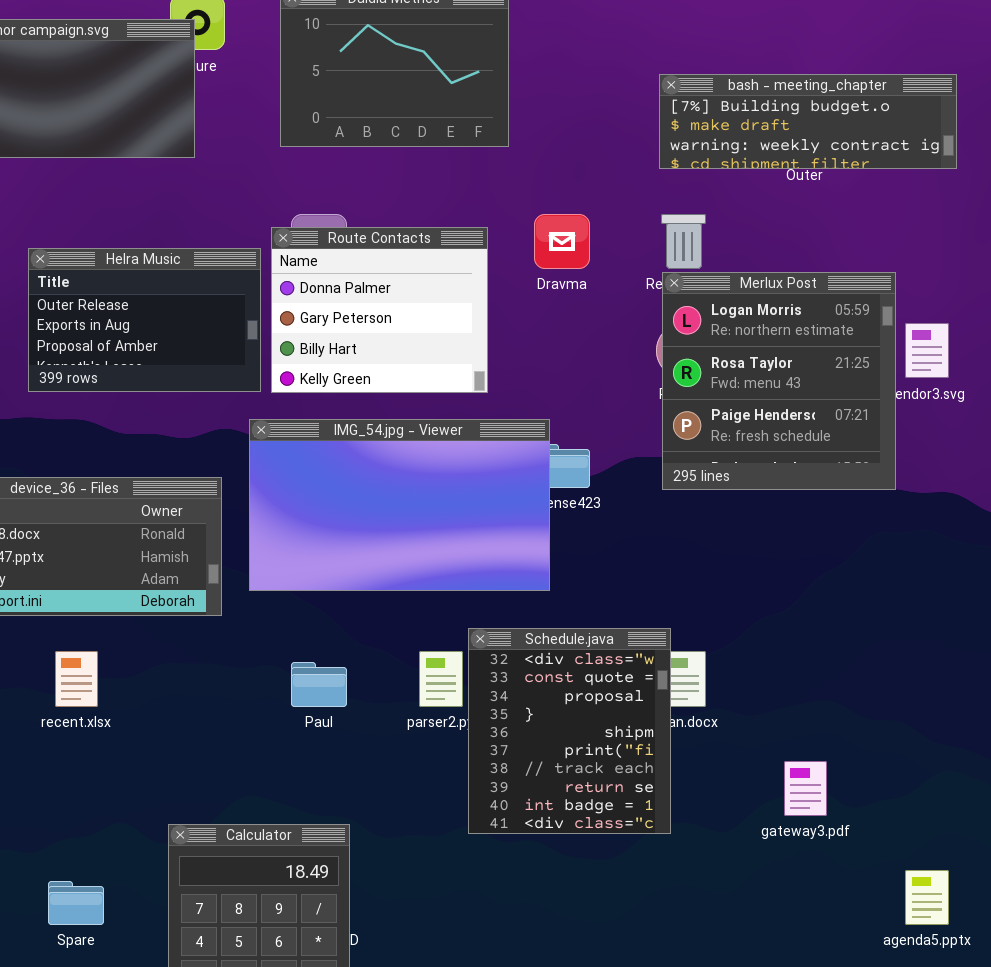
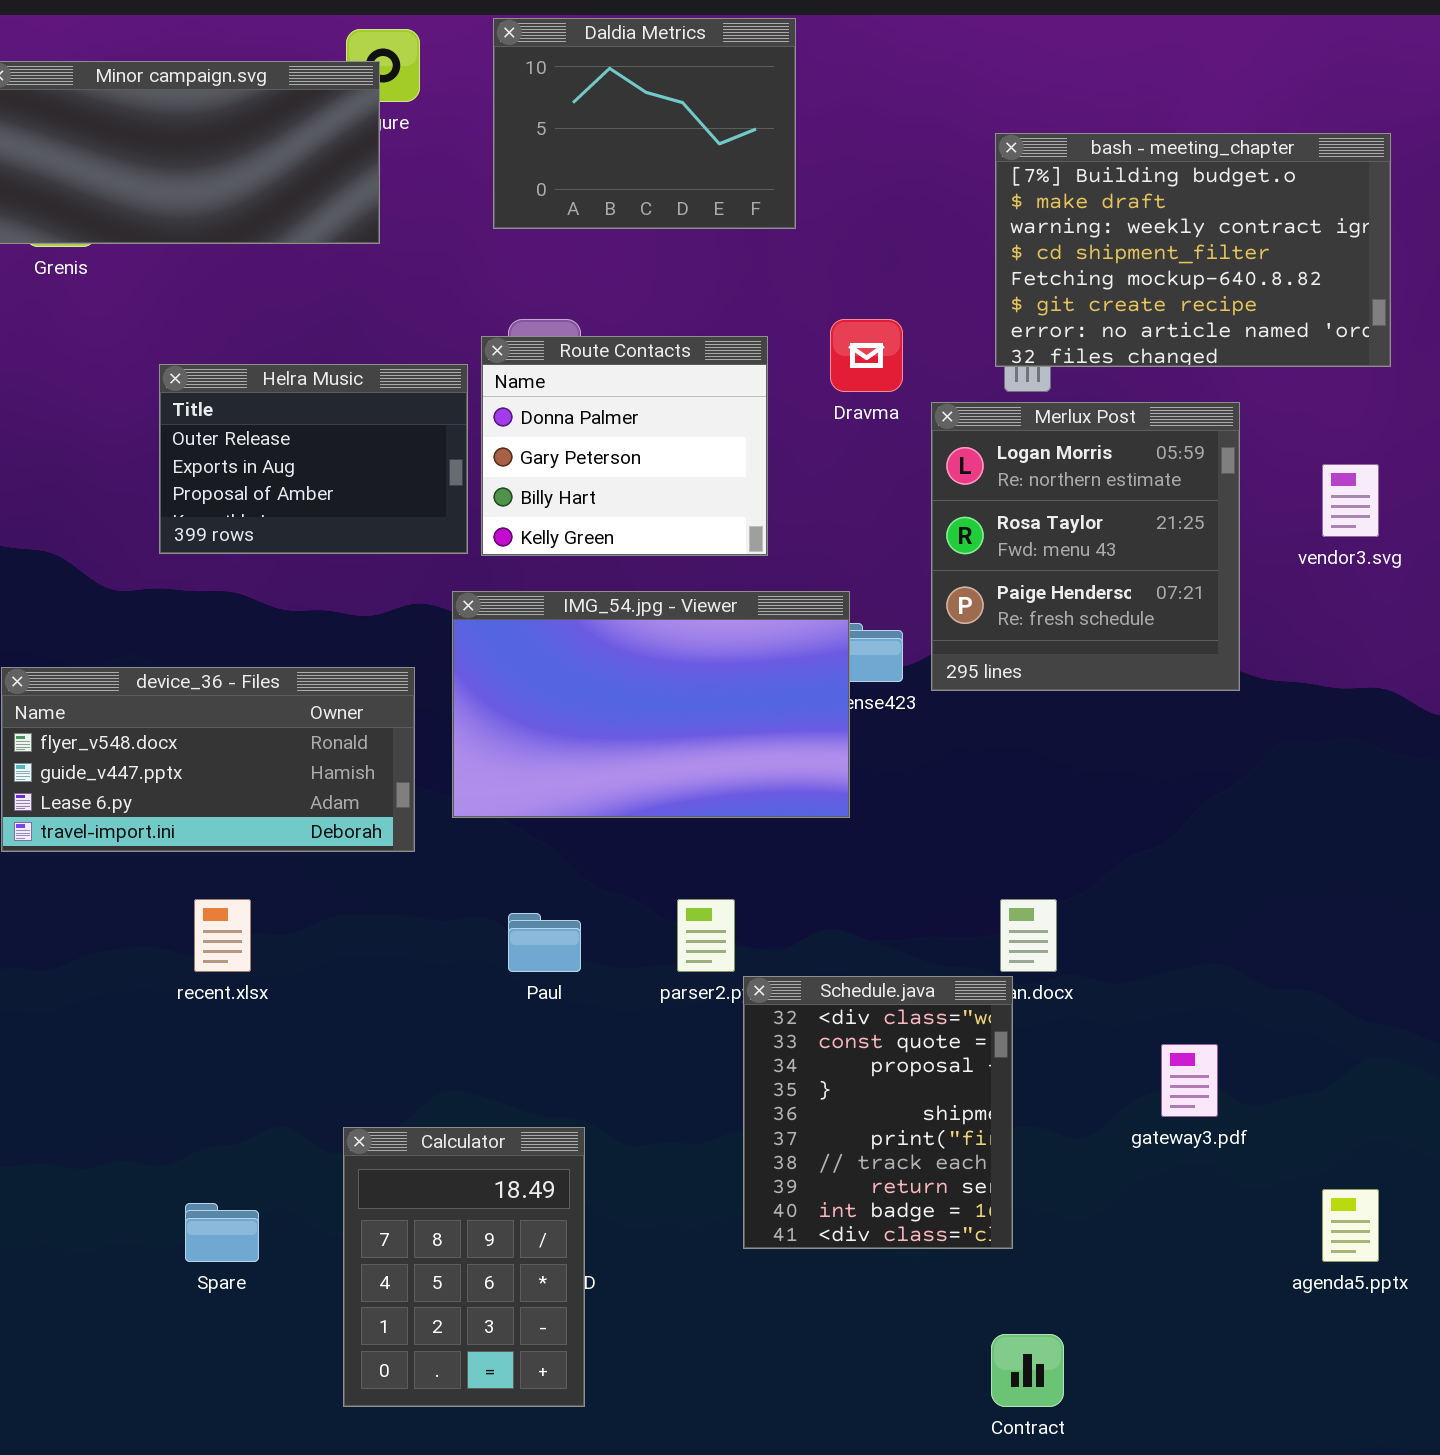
bash - meeting_chapter: [659,74,957,169] -> [995,133,1391,367], resized
Merlux Post: [662,272,896,490] -> [931,402,1240,691], moved
Schedule.java: [468,628,671,834] -> [743,976,1013,1249], moved

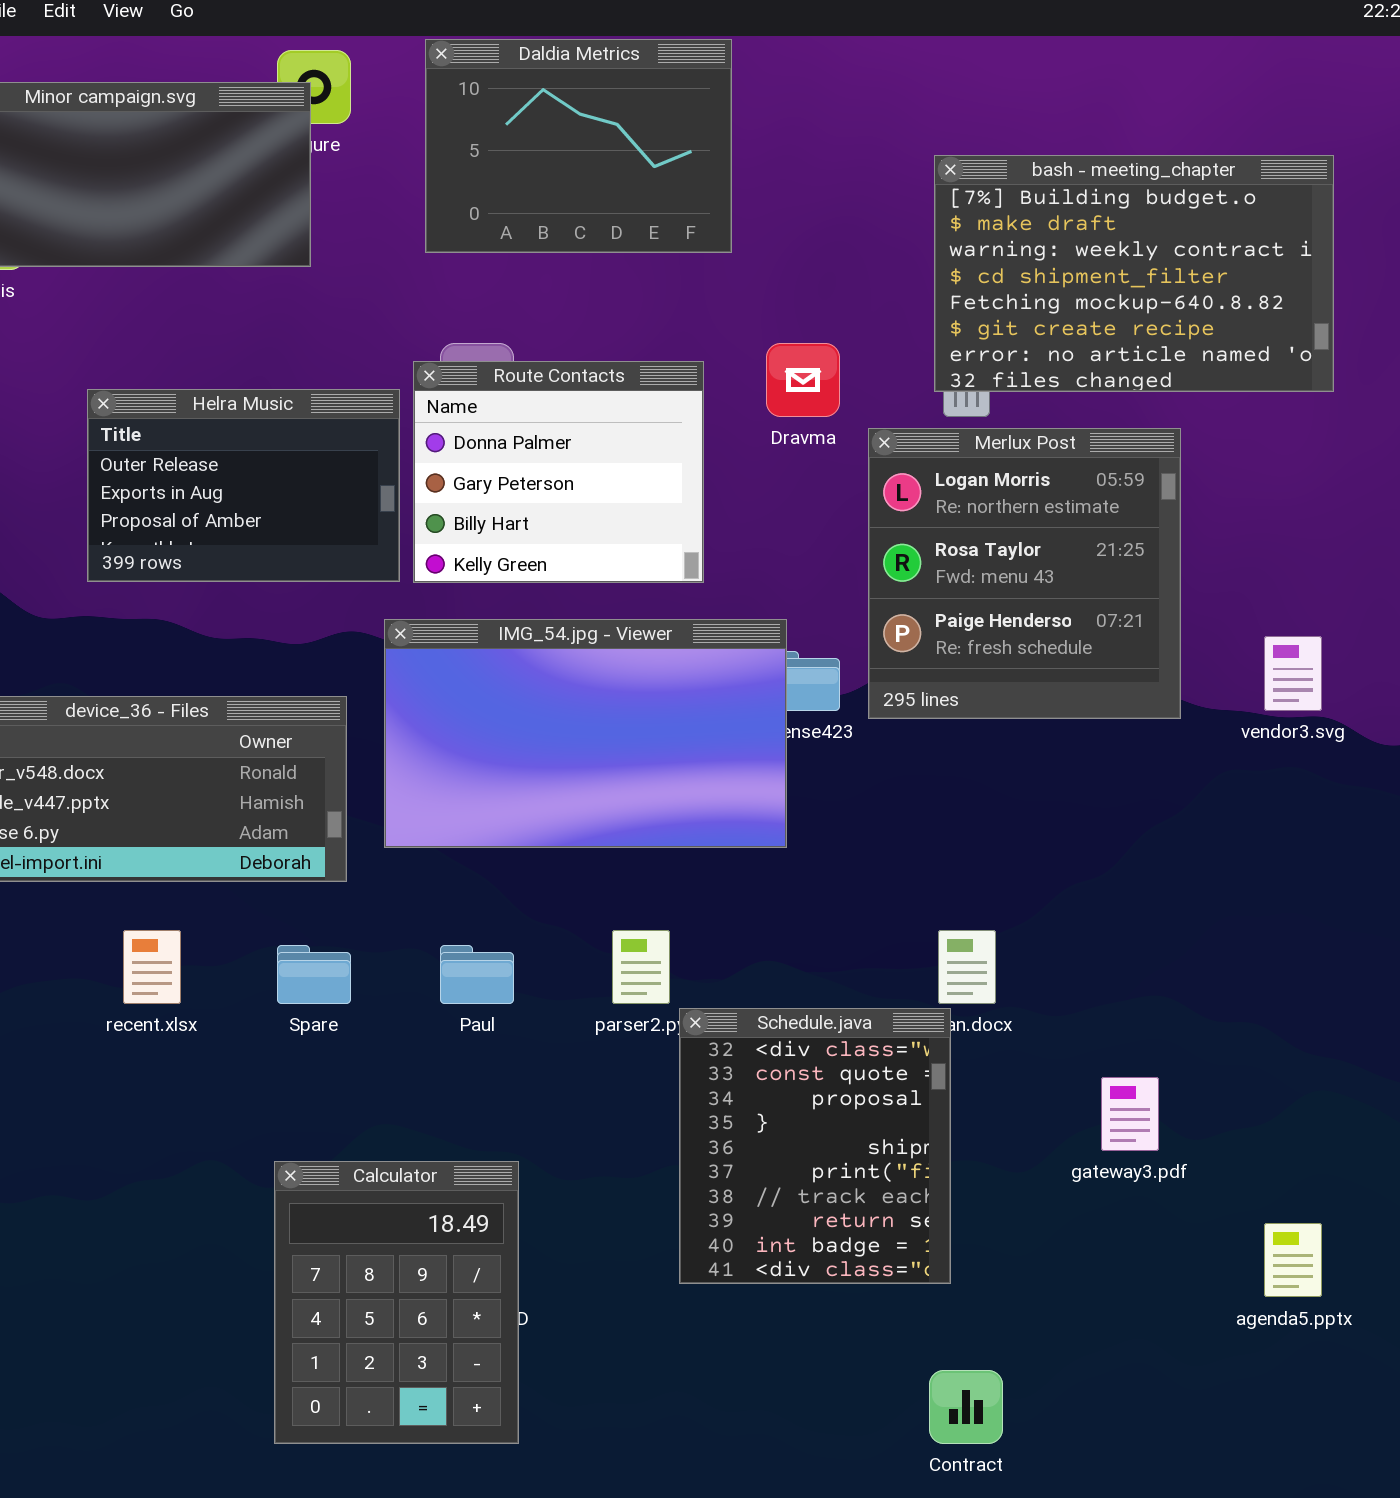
vendor3.svg: [1322,464,1379,537] -> [1264,636,1322,711], moved
Spare: [185,1203,259,1262] -> [277,945,351,1004], moved

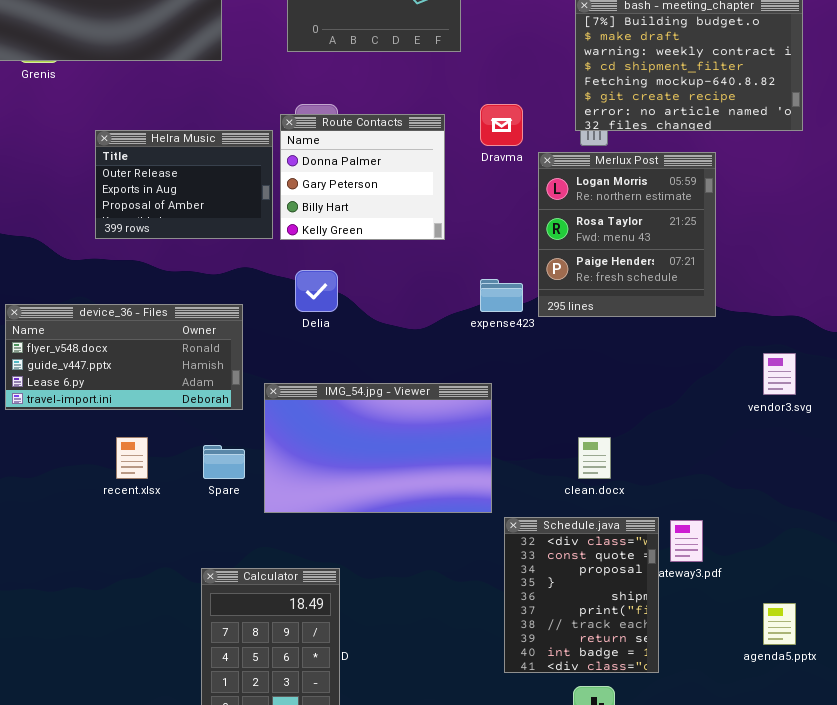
IMG_54.jpg - Viewer: [384,619,787,848] -> [264,383,492,513], moved
vendor3.svg: [1264,636,1322,711] -> [763,353,796,395], moved
Schedule.java: [679,1008,951,1284] -> [504,517,659,673], moved

